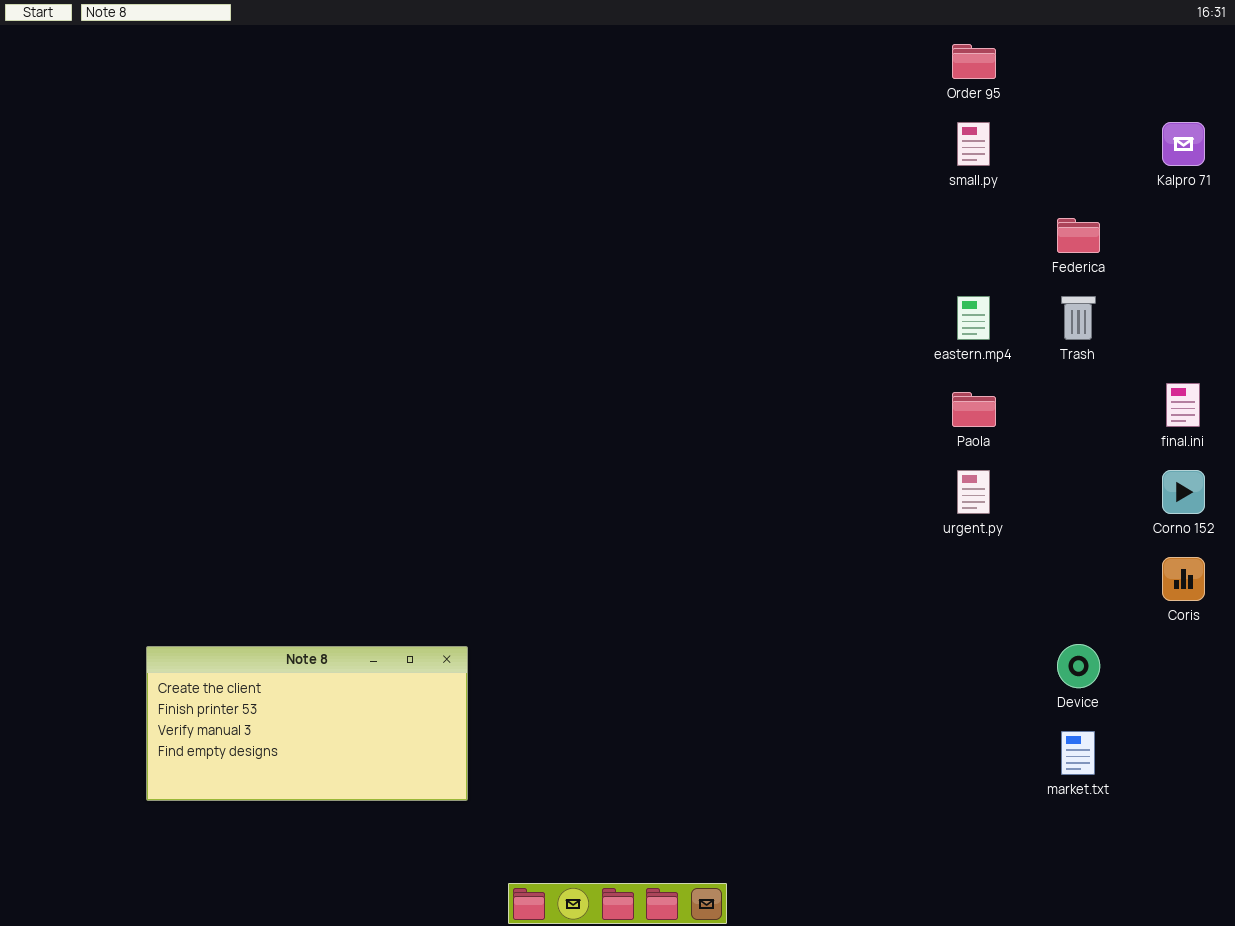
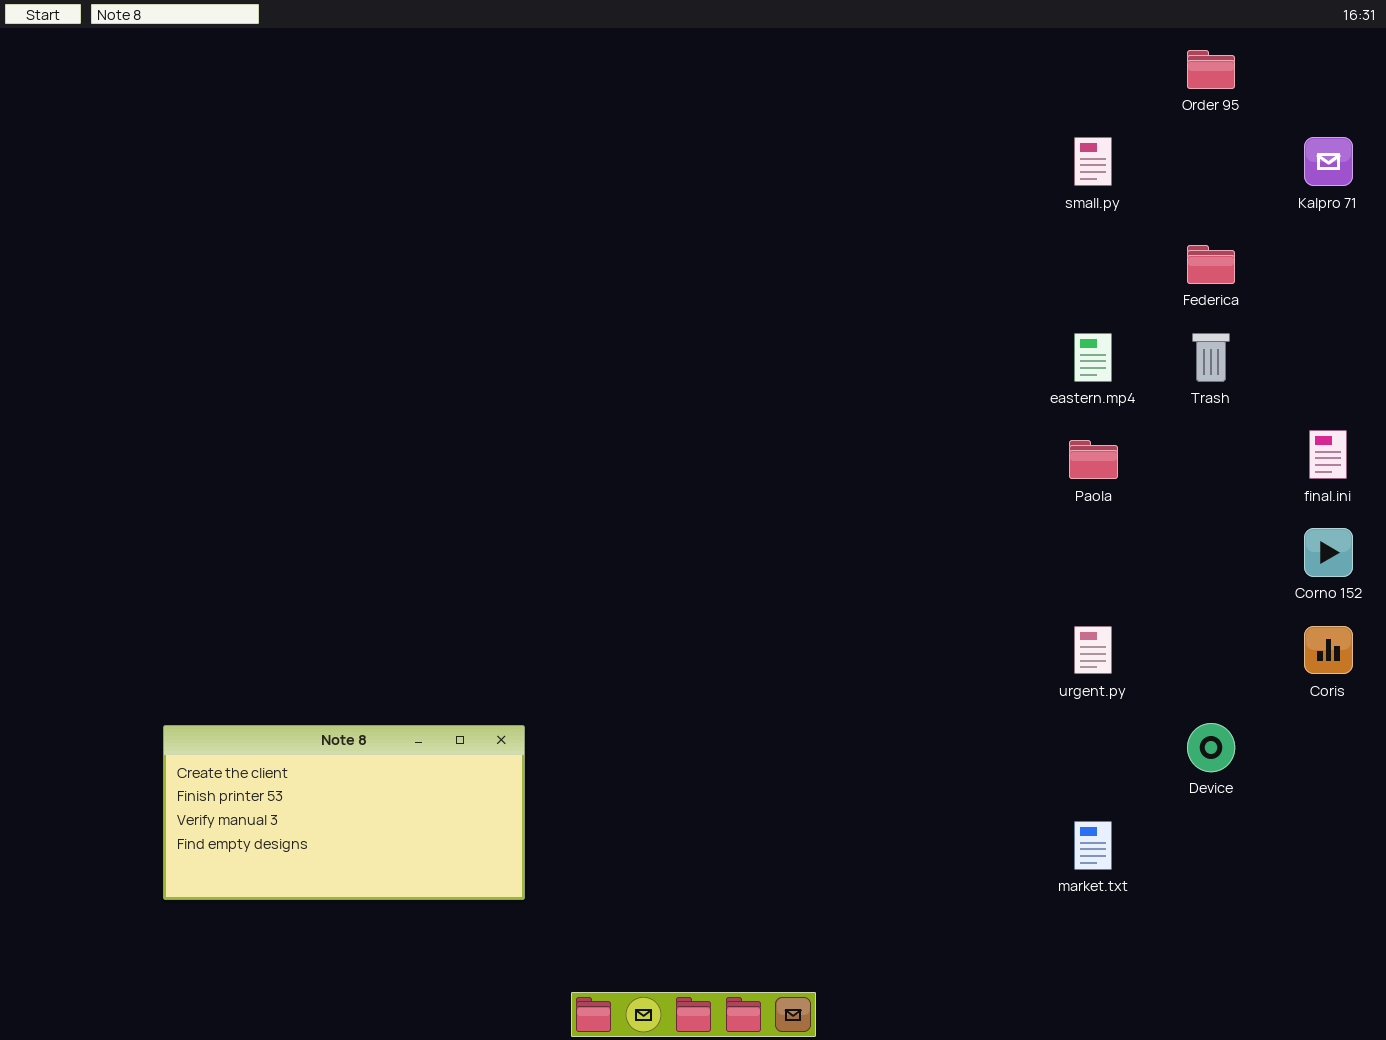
Order 95: [952,44,996,79] -> [1187,50,1235,89], moved
urgent.py: [957,470,990,514] -> [1074,626,1112,674], moved
market.txt: [1061,731,1095,775] -> [1074,821,1112,870], moved

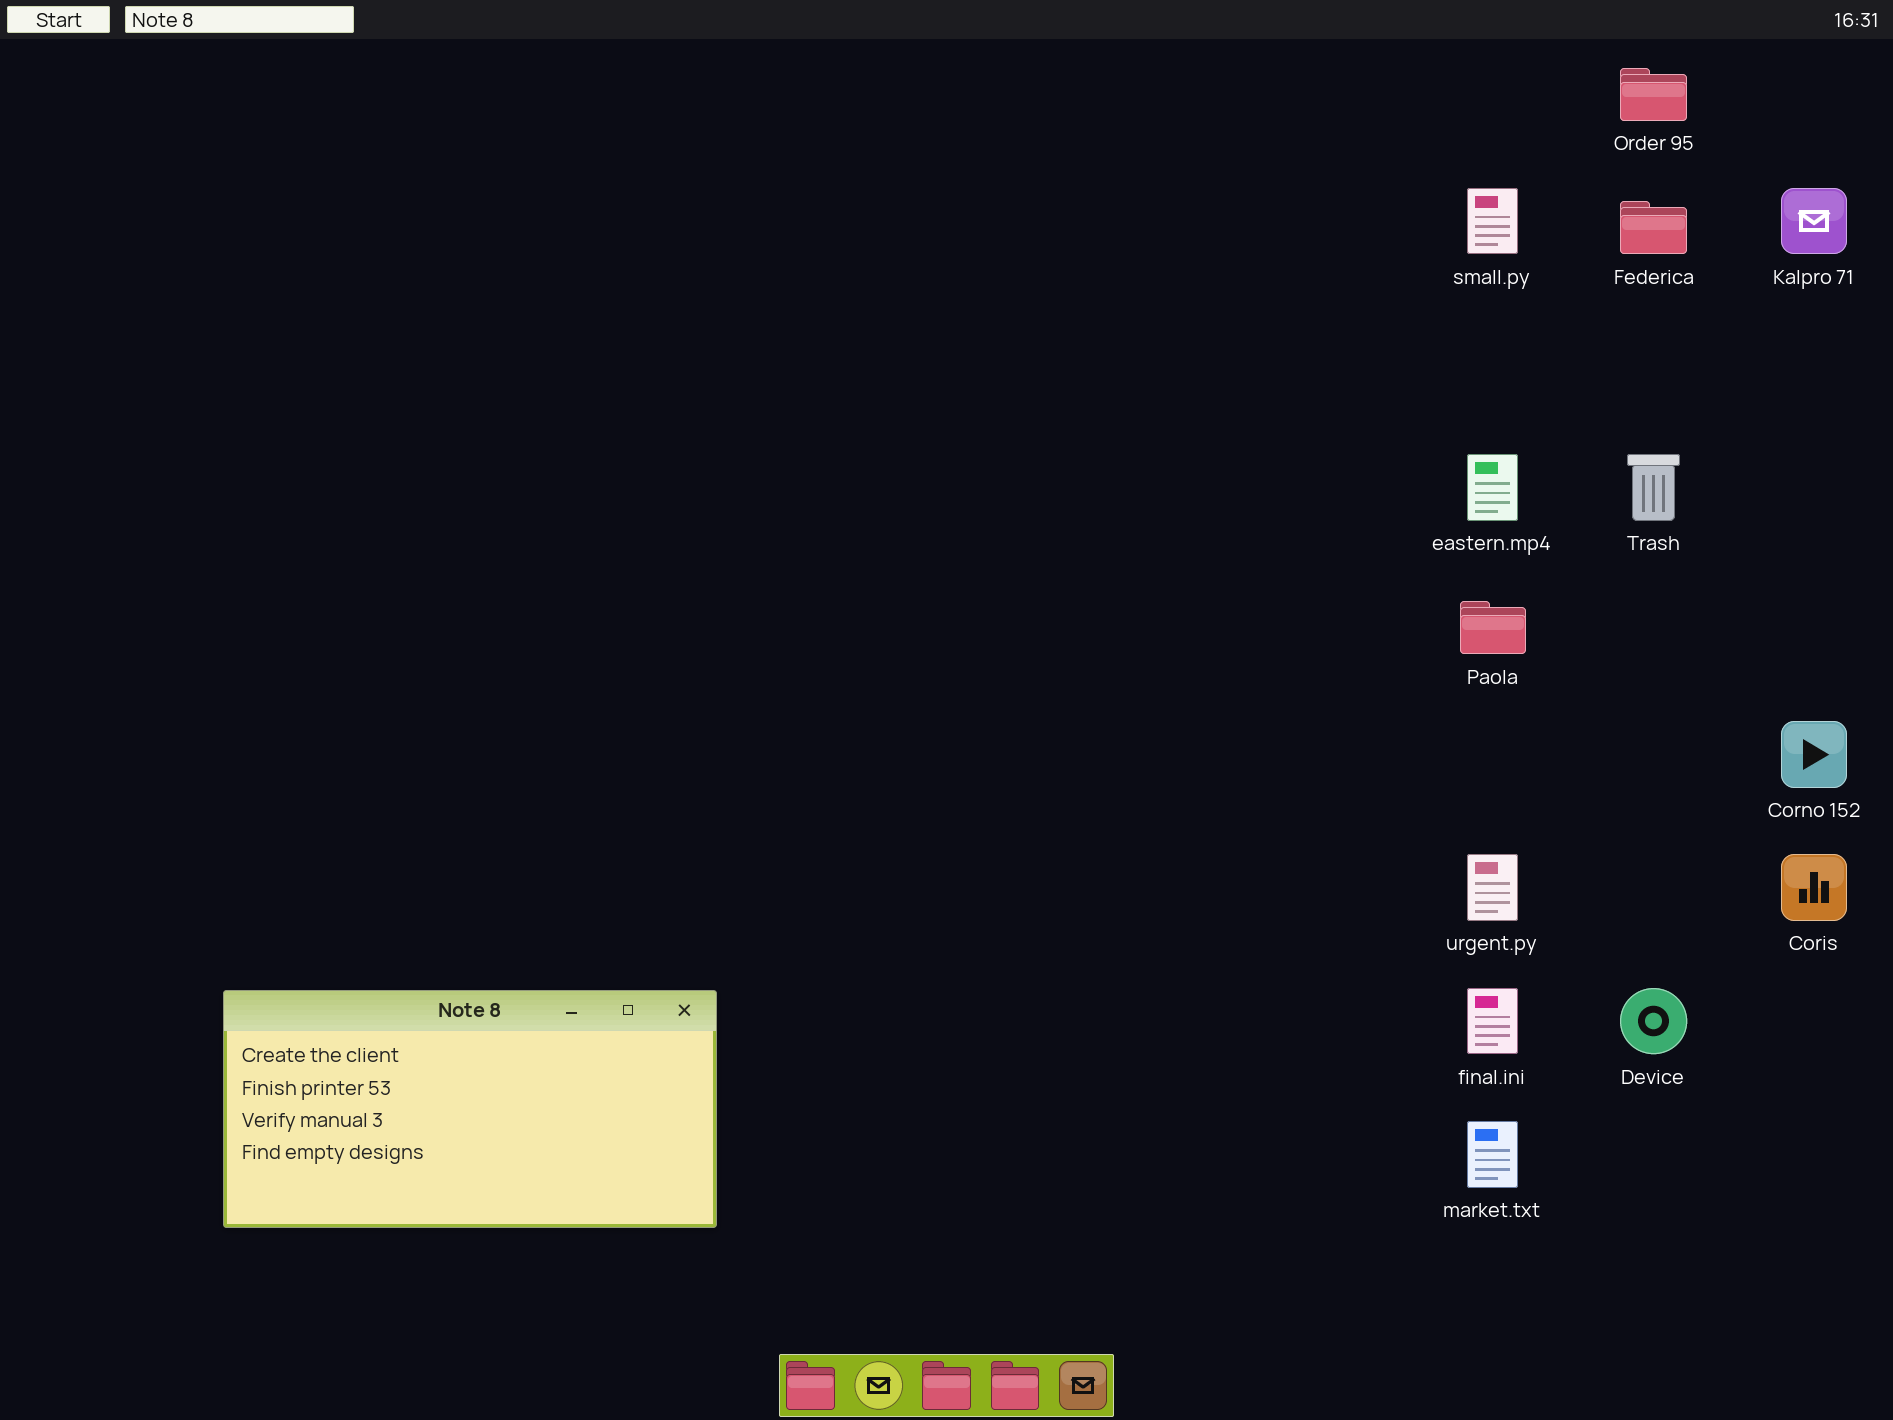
Federica: [1187,245,1235,284] -> [1620,201,1687,254], moved
final.ini: [1309,430,1347,479] -> [1467,988,1518,1054], moved

